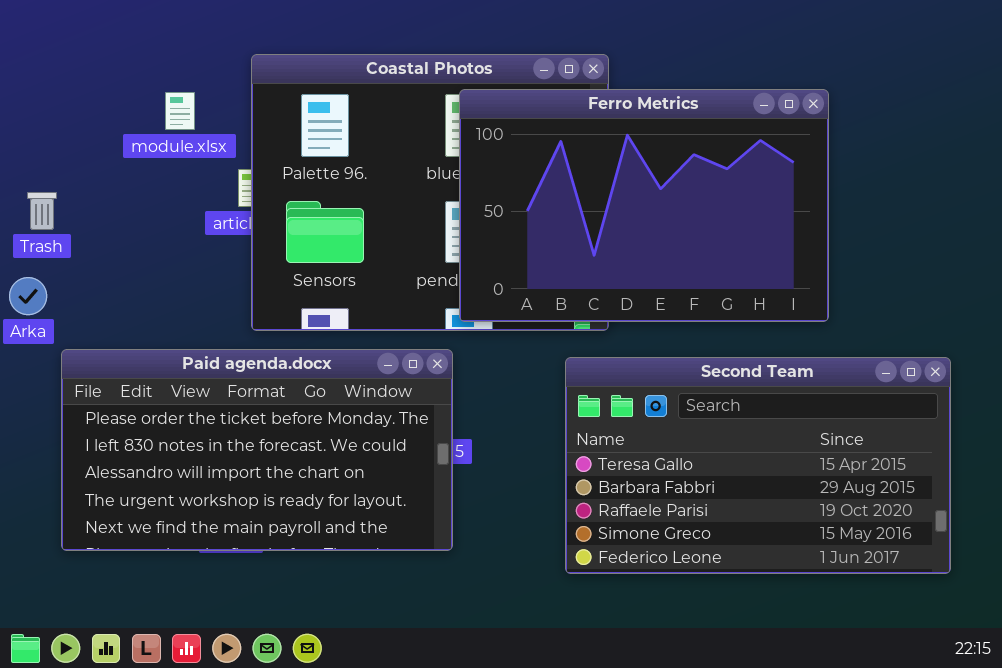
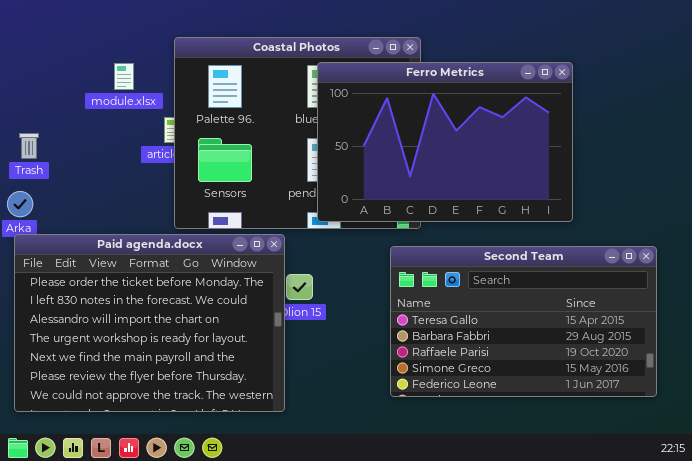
Paid agenda.docx: [61,349,453,551] -> [14,234,285,412], moved, resized

